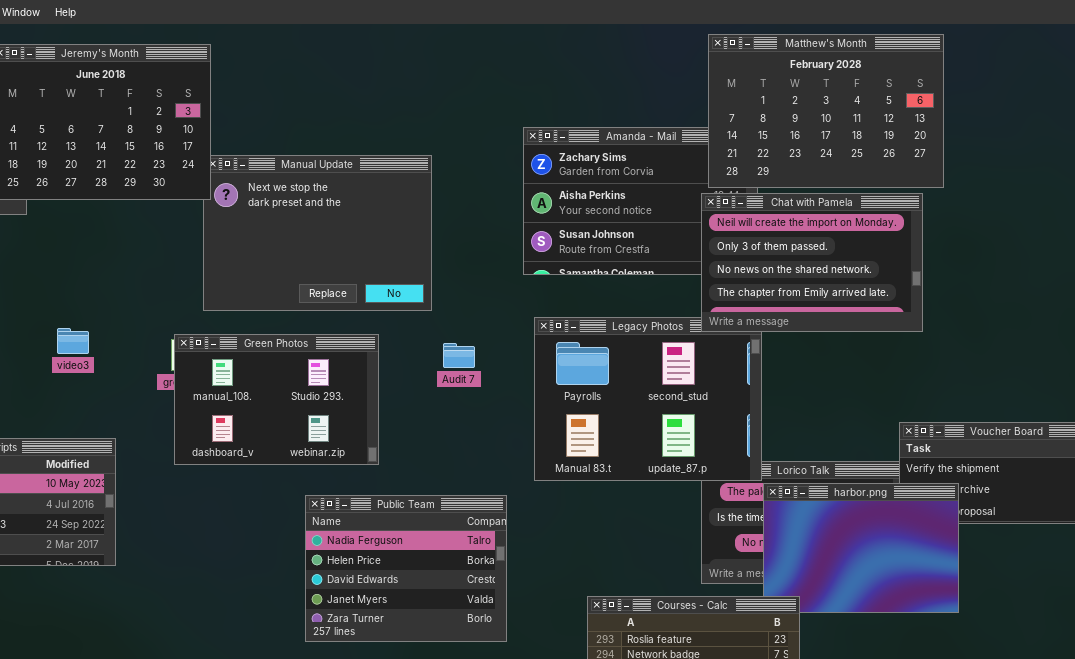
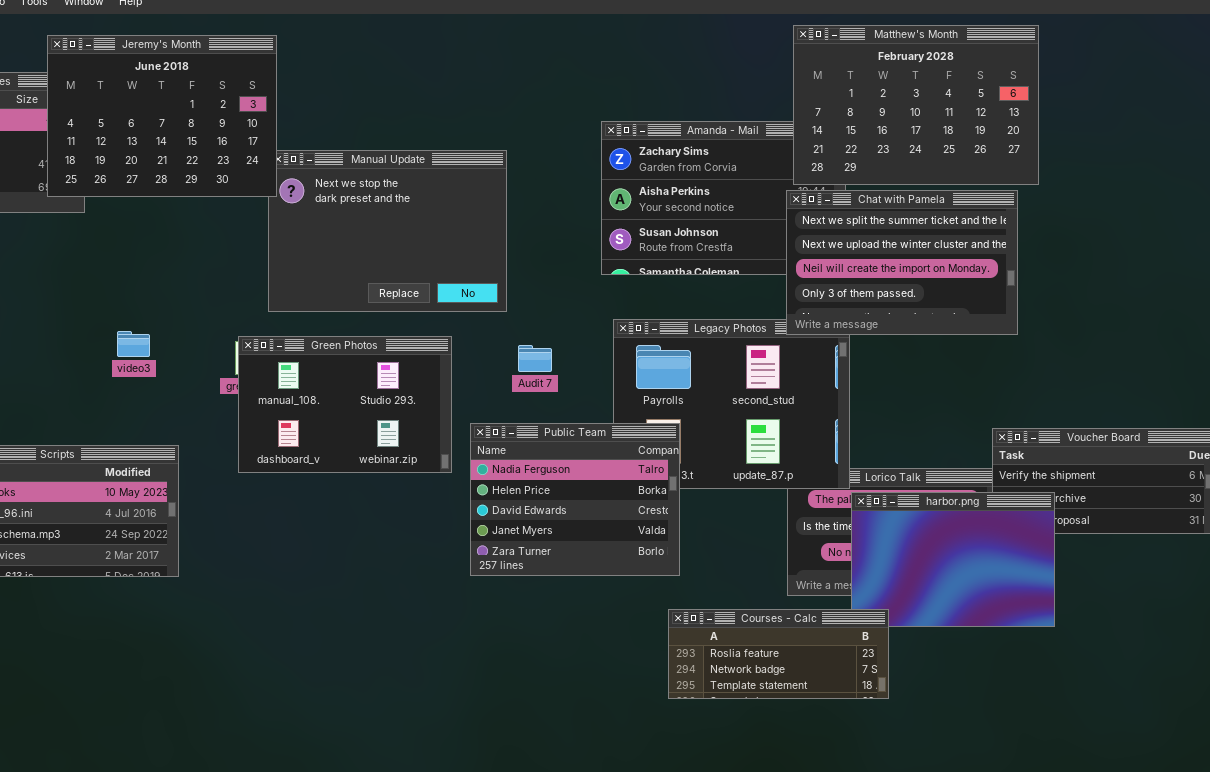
Chat with Pamela: [701,193,923,332] -> [786,190,1018,335], scrolled up 2 rows
Public Team: [305,495,507,642] -> [470,423,680,576], moved

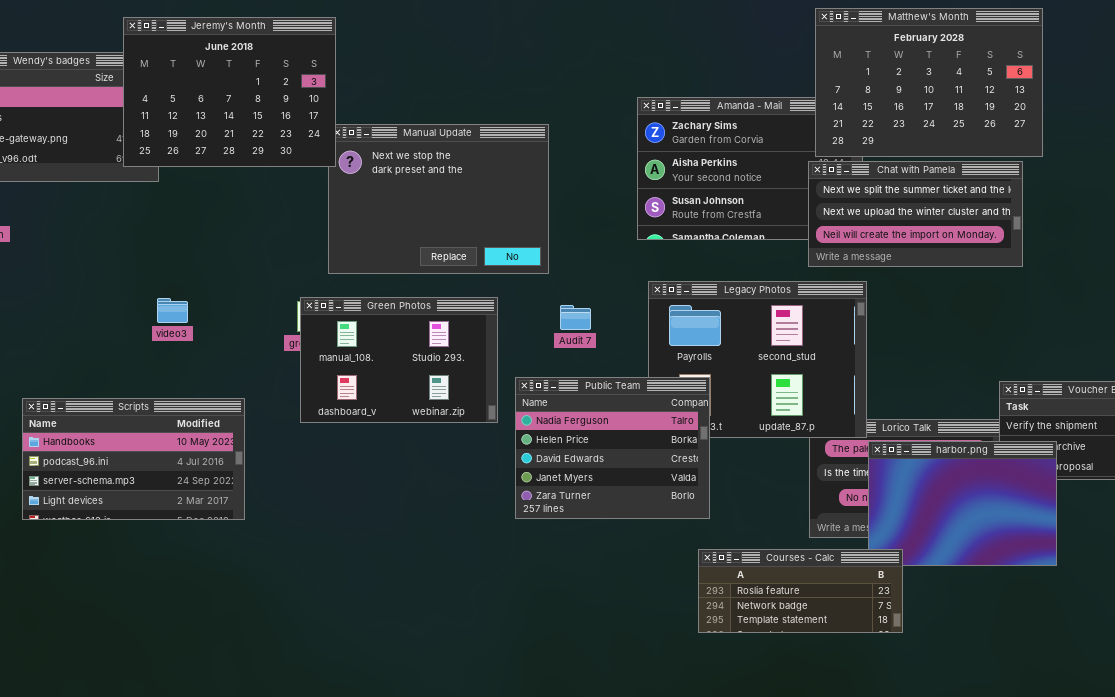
Chat with Pamela: [786,190,1018,335] -> [808,161,1023,267], resized
video3: [117,331,150,357] -> [157,298,188,323], moved

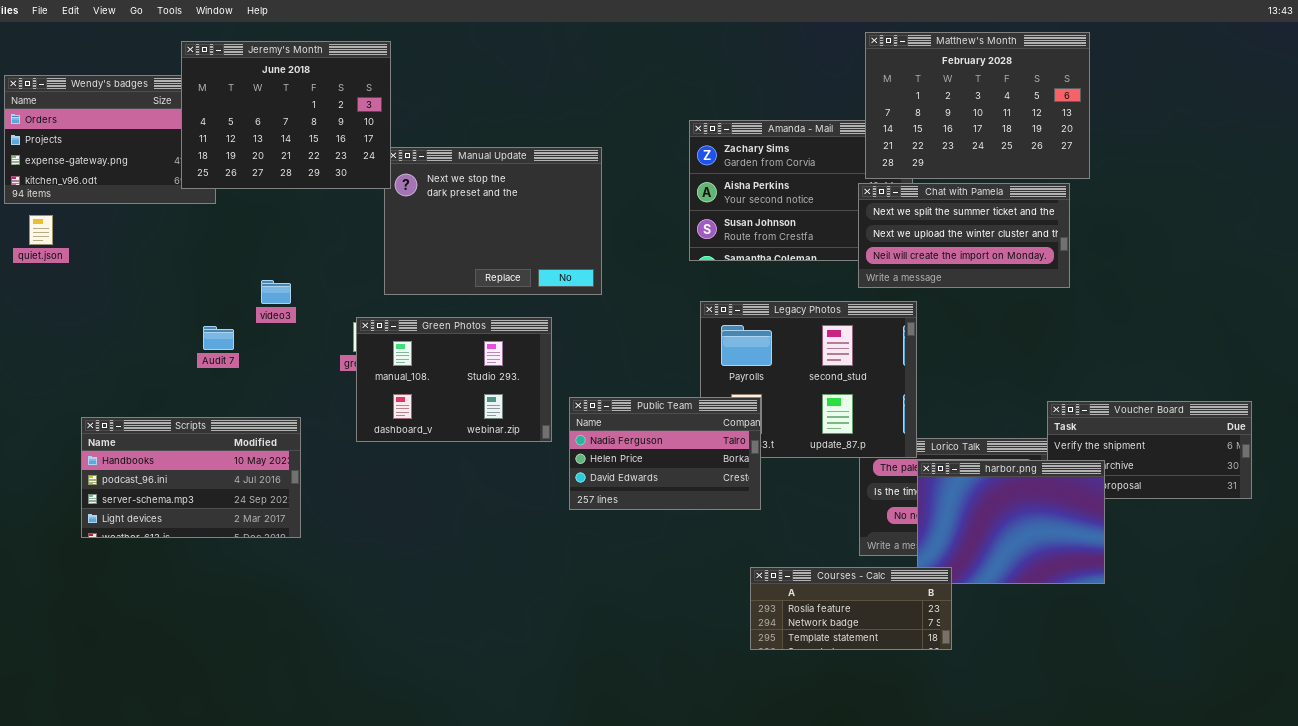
video3: [157,298,188,323] -> [261,280,291,304], moved
Audit 7: [560,305,591,330] -> [203,326,234,350], moved
Public Team: [515,377,710,519] -> [569,397,761,510], resized

